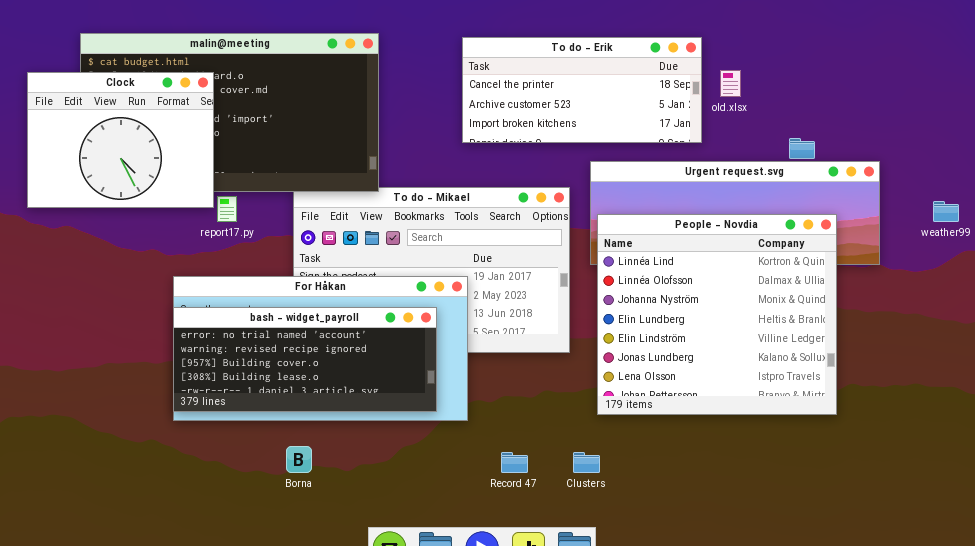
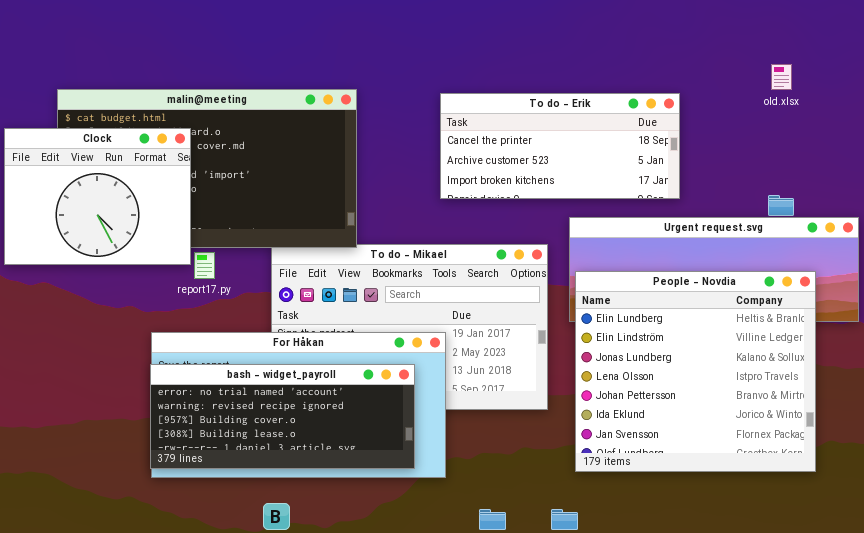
old.xlsx: [720,70,741,97] -> [771,64,792,90], moved
People - Novdia: [597,214,837,415] -> [575,271,816,472], scrolled down 3 rows

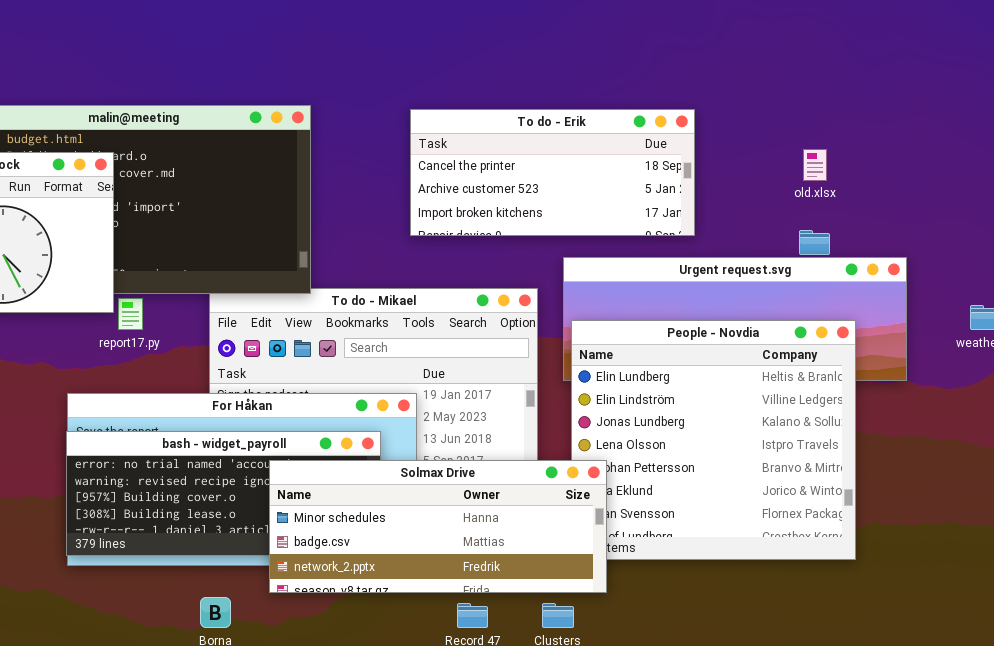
old.xlsx: [771,64,792,90] -> [803,149,827,181], moved
Solmax Drive: none -> [269,460,607,593], opened

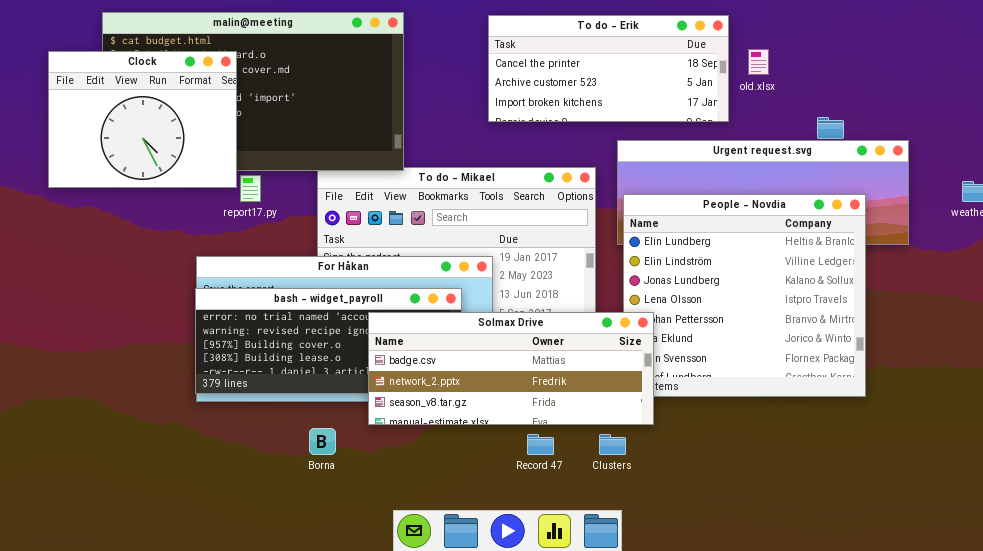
old.xlsx: [803,149,827,181] -> [748,49,769,75], moved
Solmax Drive: [269,460,607,593] -> [368,312,654,425], scrolled down 1 row

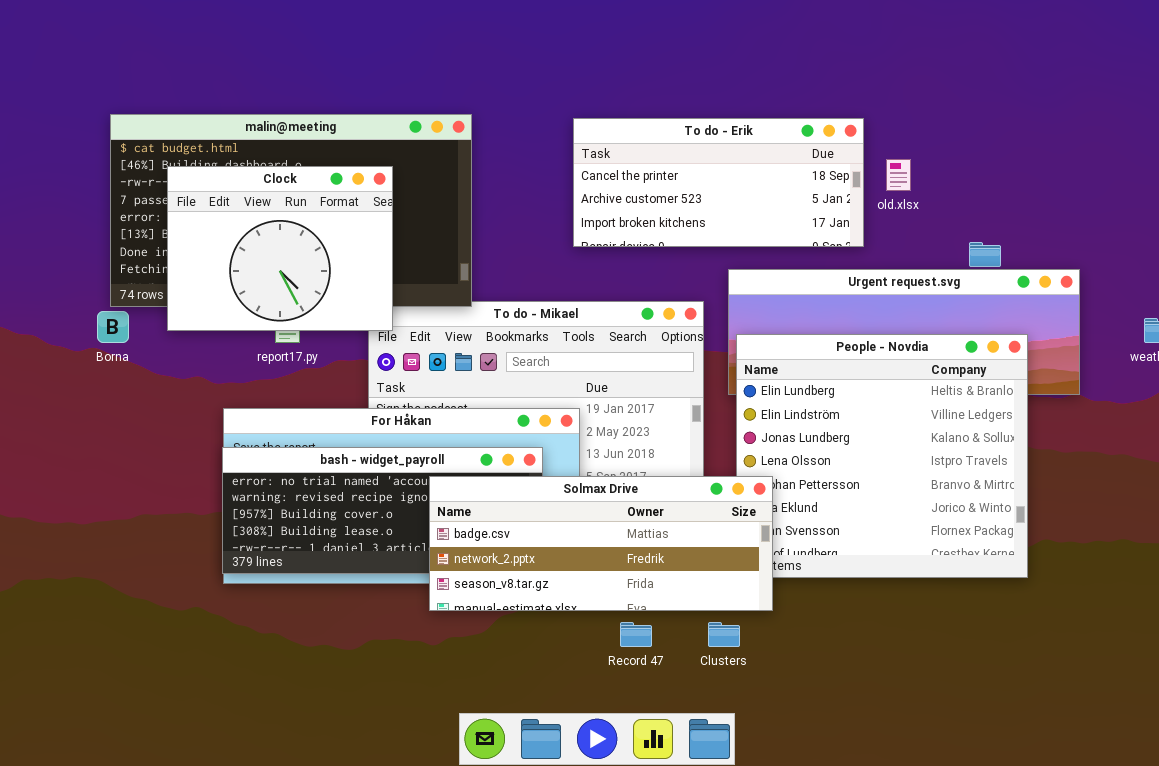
Clock: [48,51,237,188] -> [167,166,393,331], moved
Borna: [309,428,336,455] -> [97,311,129,343], moved

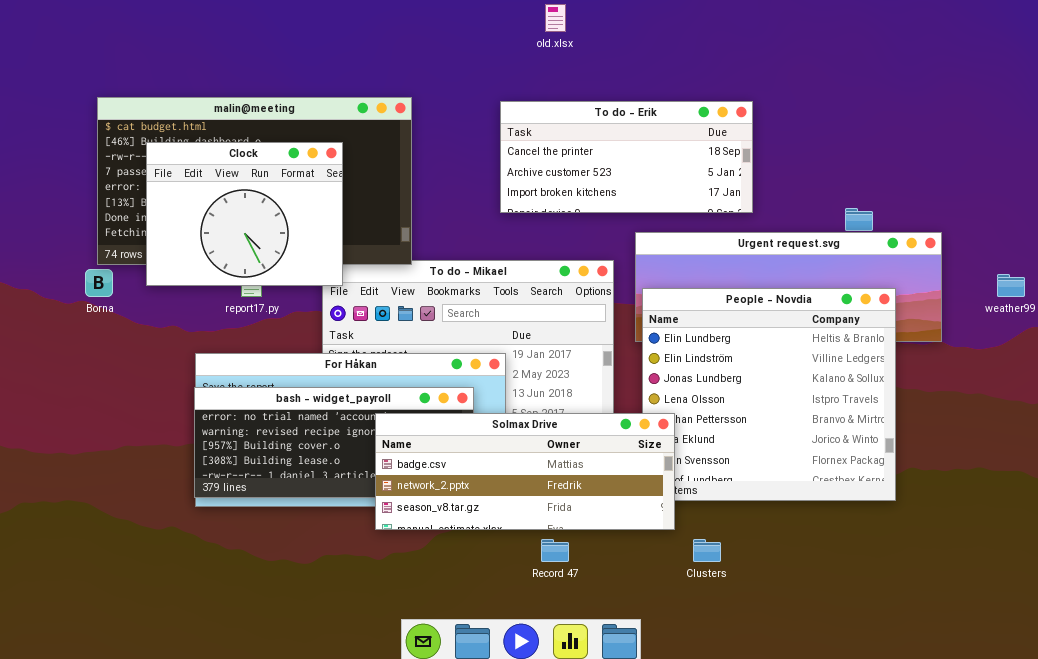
old.xlsx: [886,159,911,191] -> [545,4,566,32], moved
Clusters: [708,622,740,647] -> [693,539,721,562], moved

